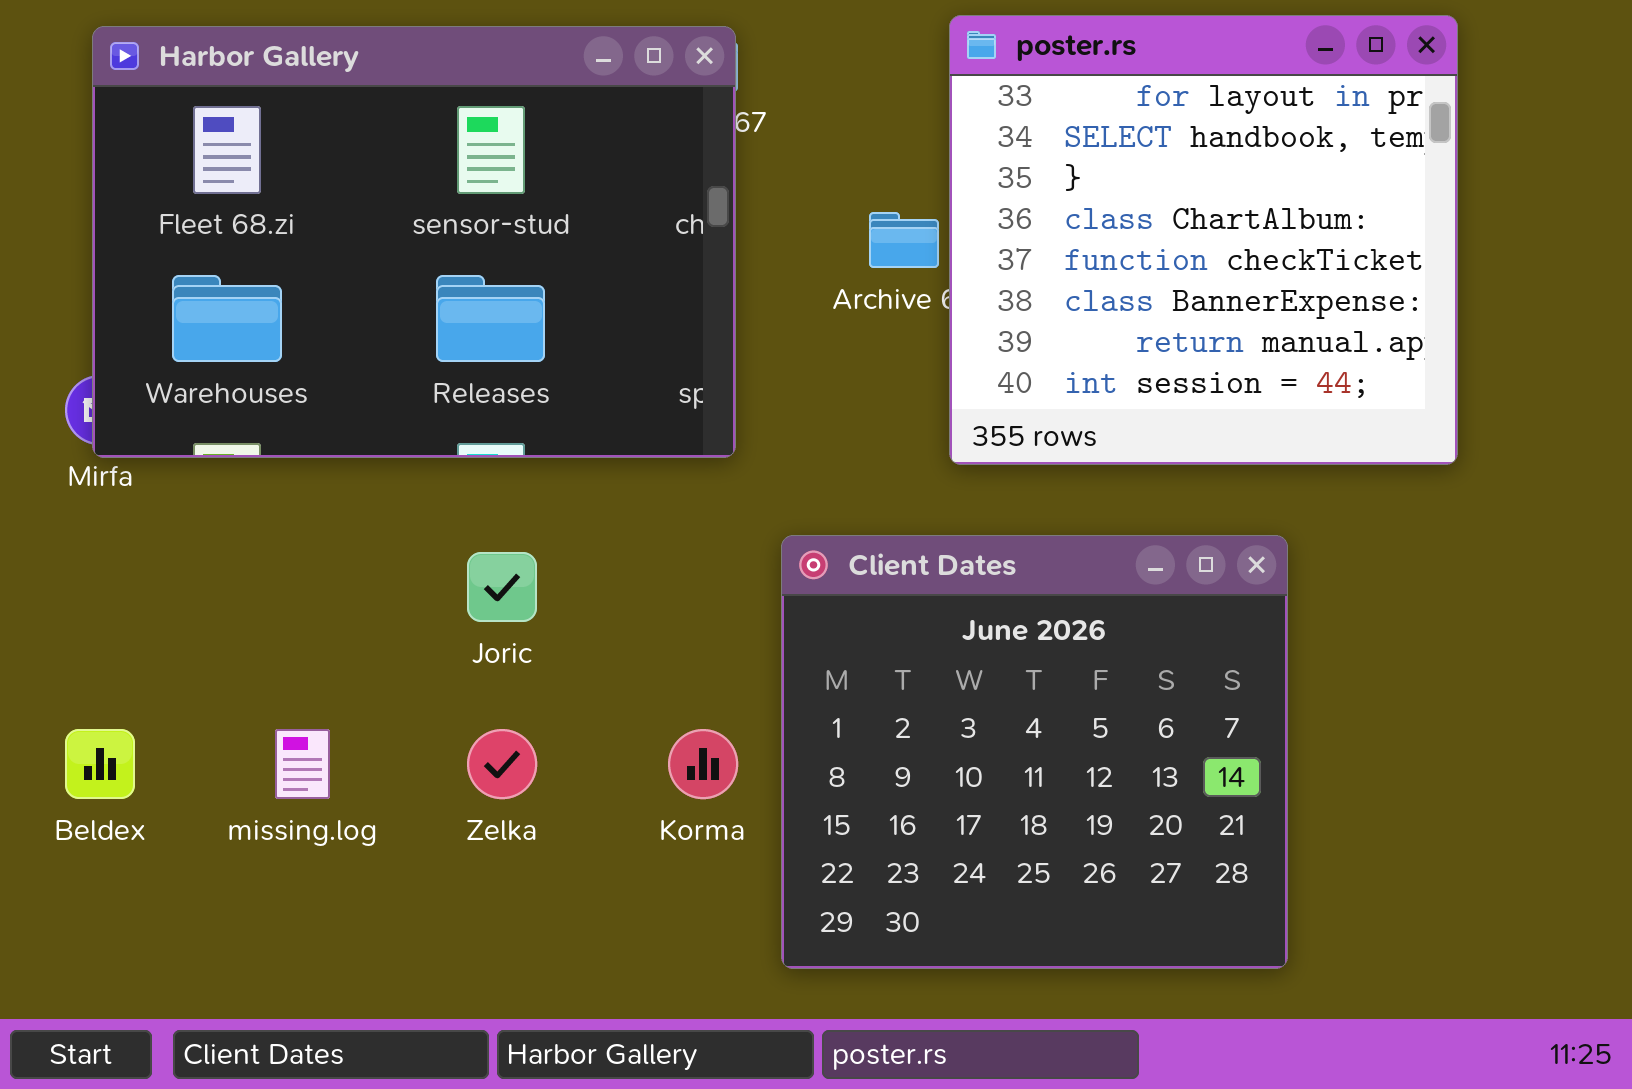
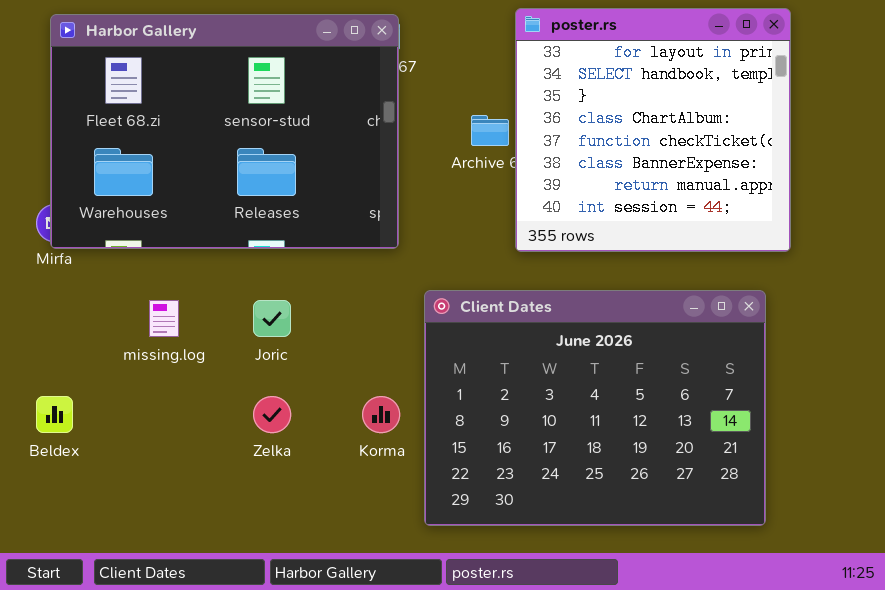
Client Dates: [781,535,1288,969] -> [424,290,766,526], resized
missing.log: [275,729,330,799] -> [149,300,179,337], moved

